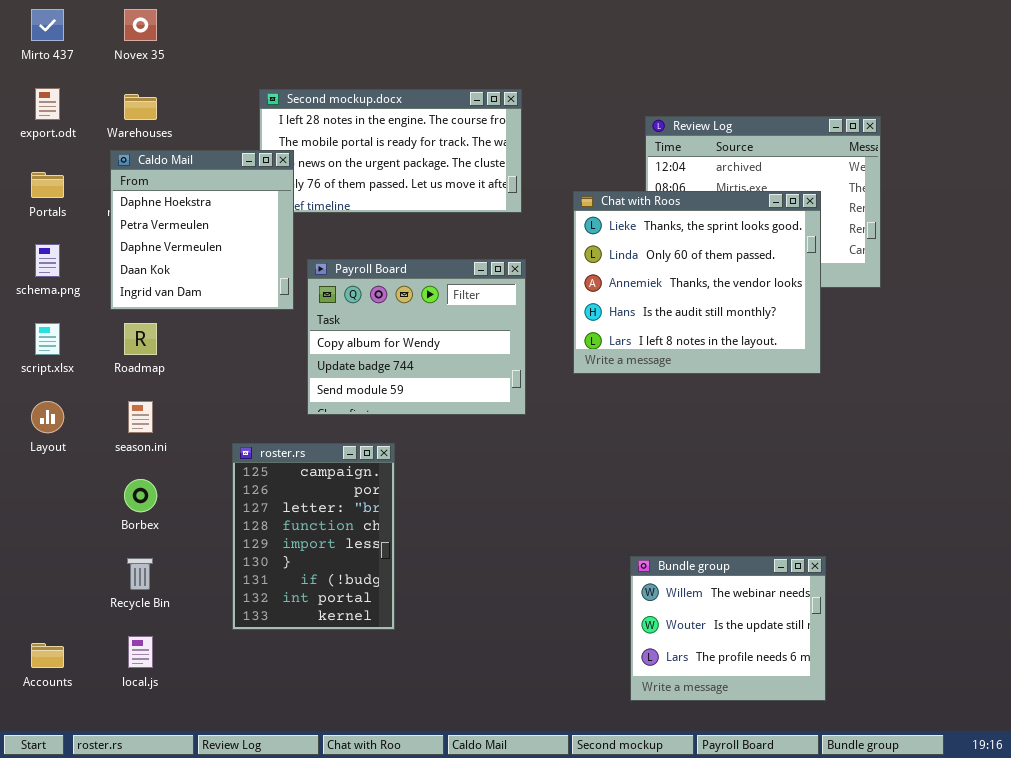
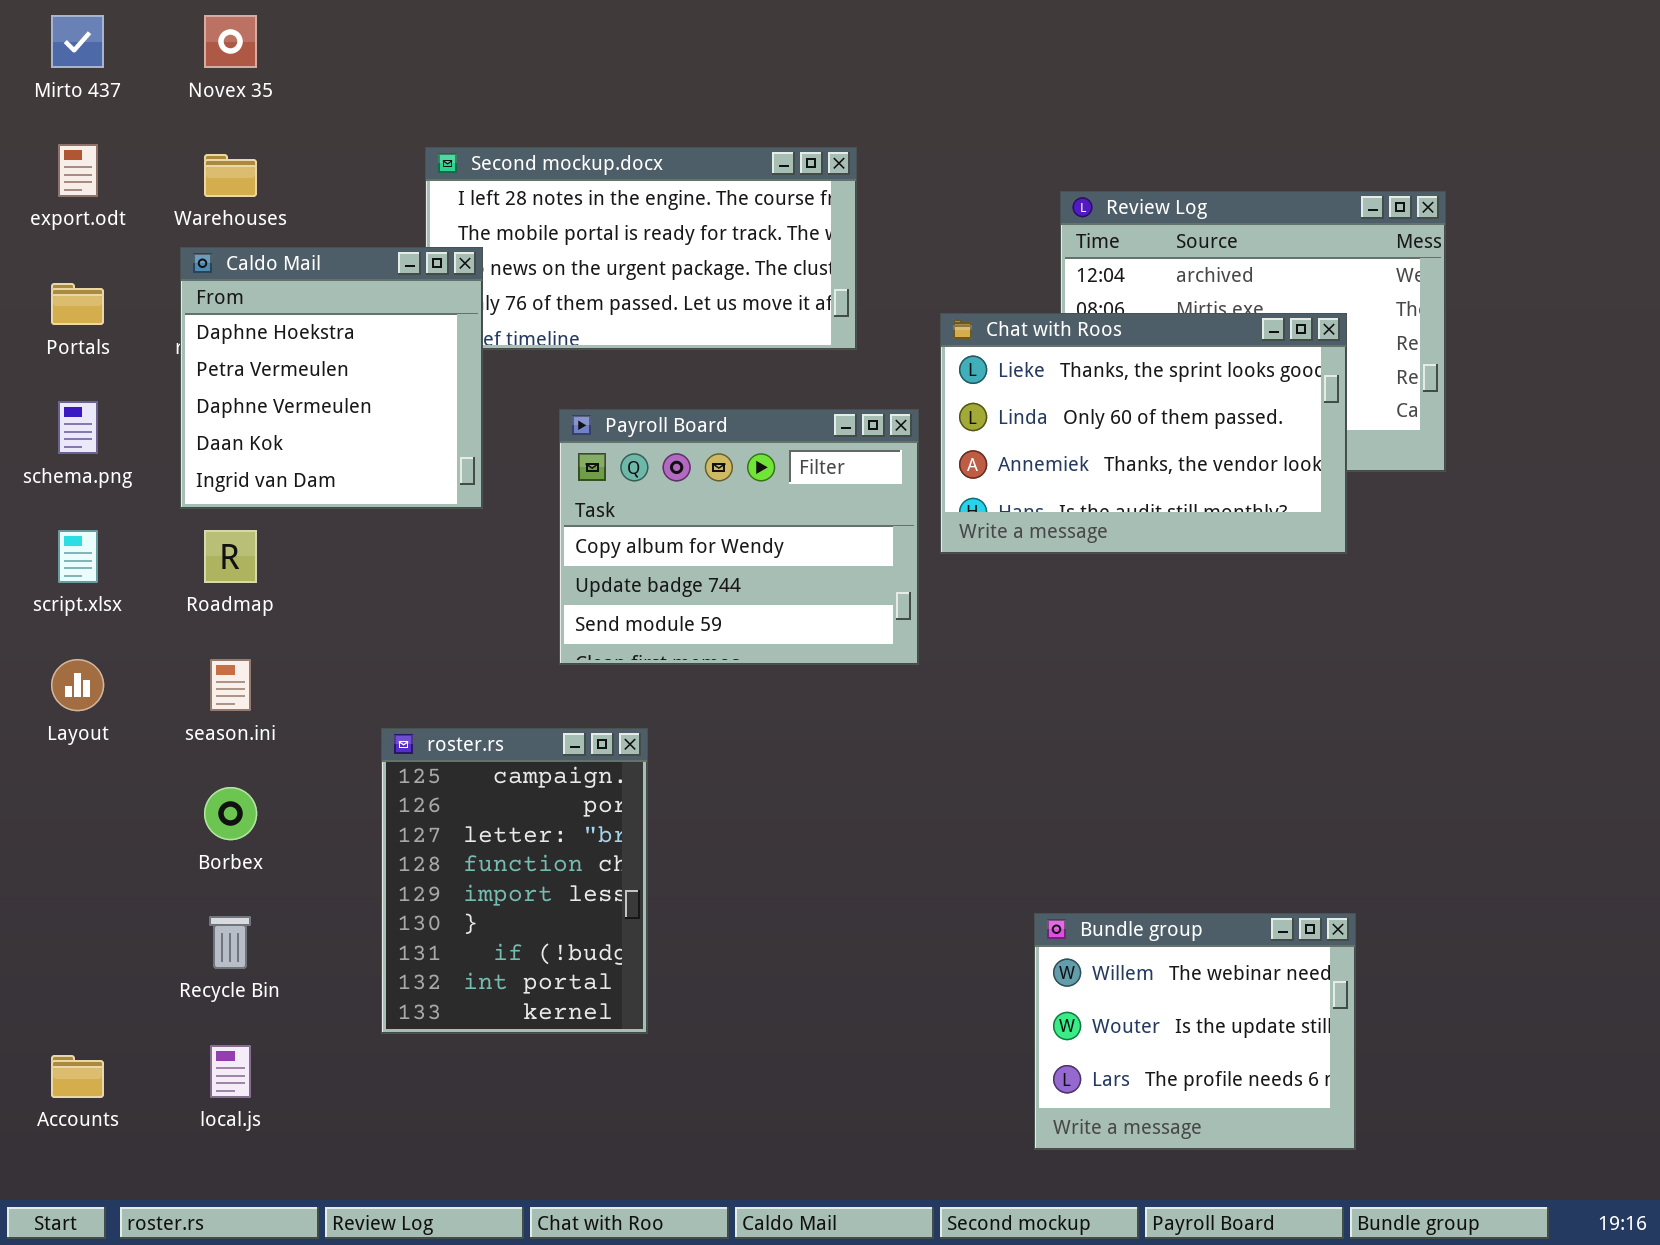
Chat with Roos: [573,191,821,374] -> [940,313,1347,554], resized
Payroll Board: [307,259,526,415] -> [559,409,919,665], moved

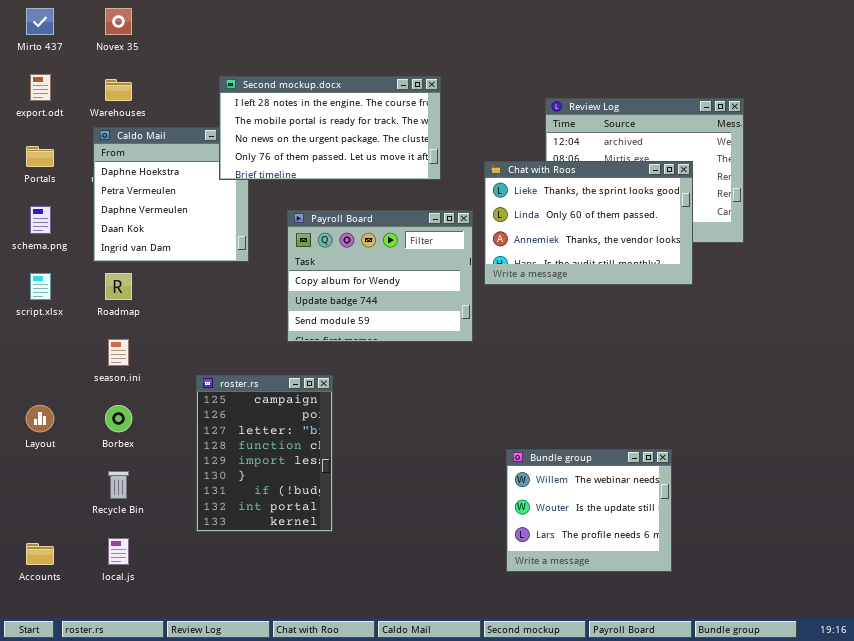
Second mockup.docx: [425,147,857,350] -> [219,76,441,180], raised
Layout: [51,659,104,711] -> [26,405,54,432], moved
Bundle group: [1034,913,1356,1150] -> [506,449,672,572], moved

